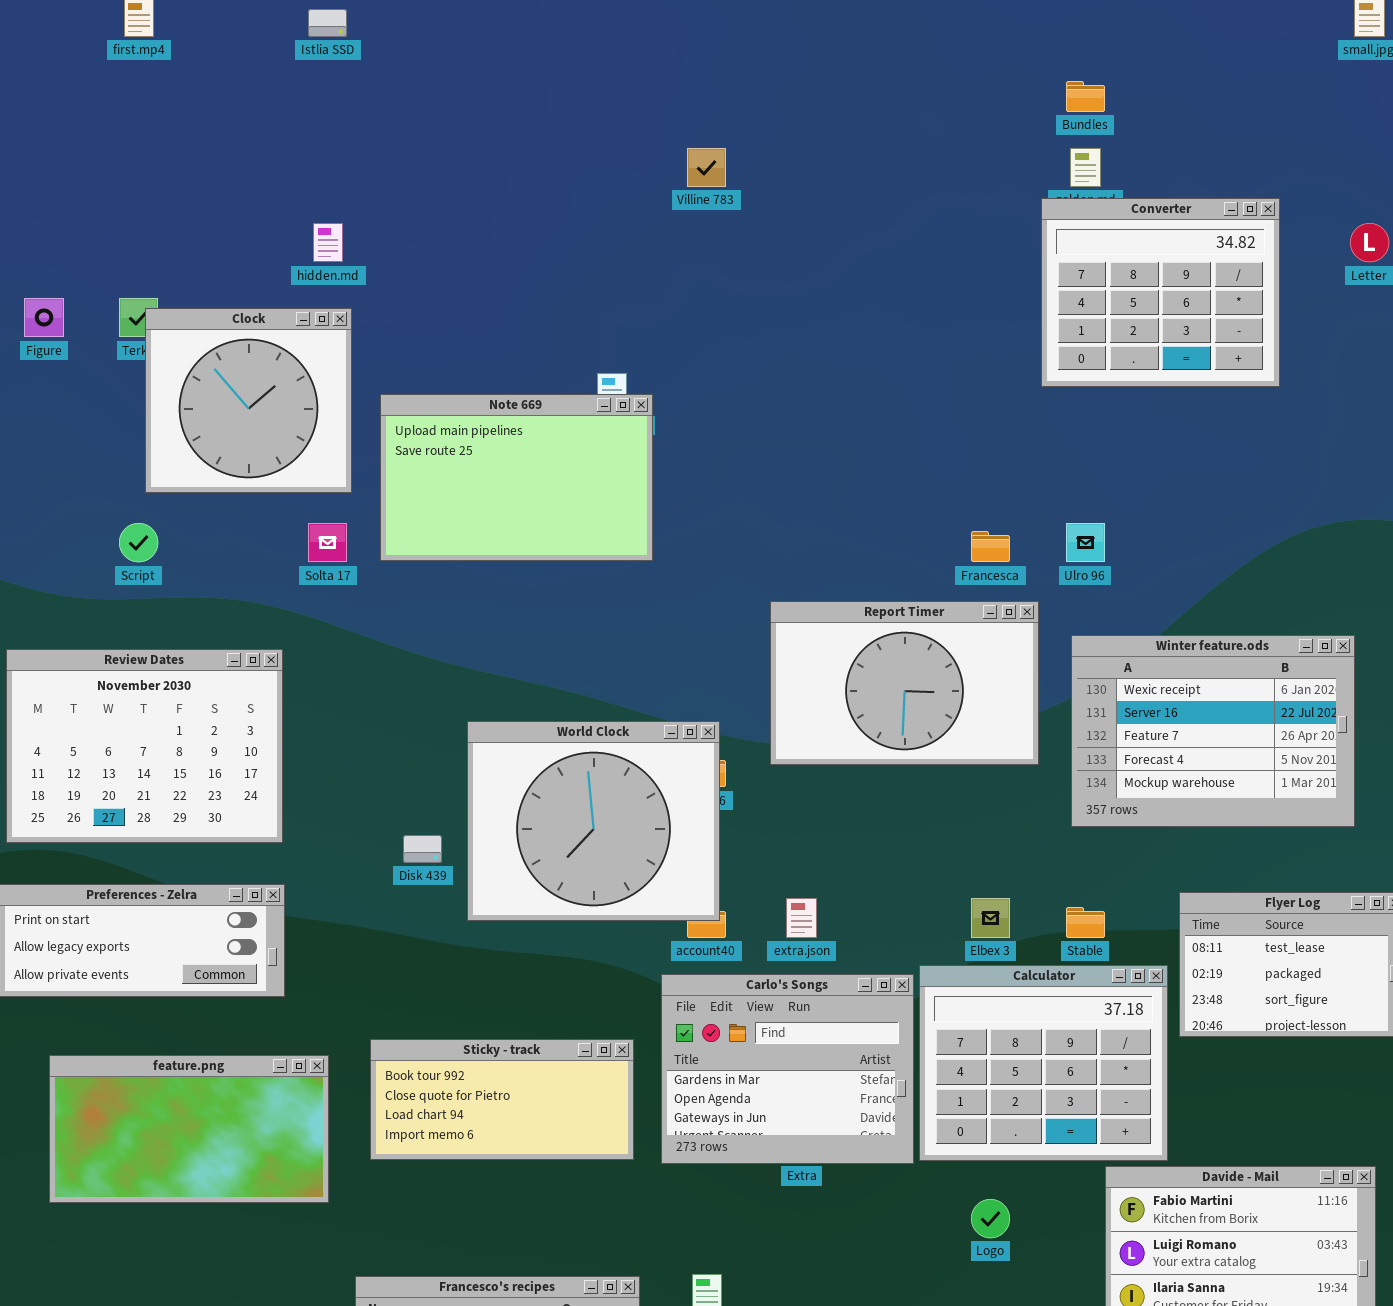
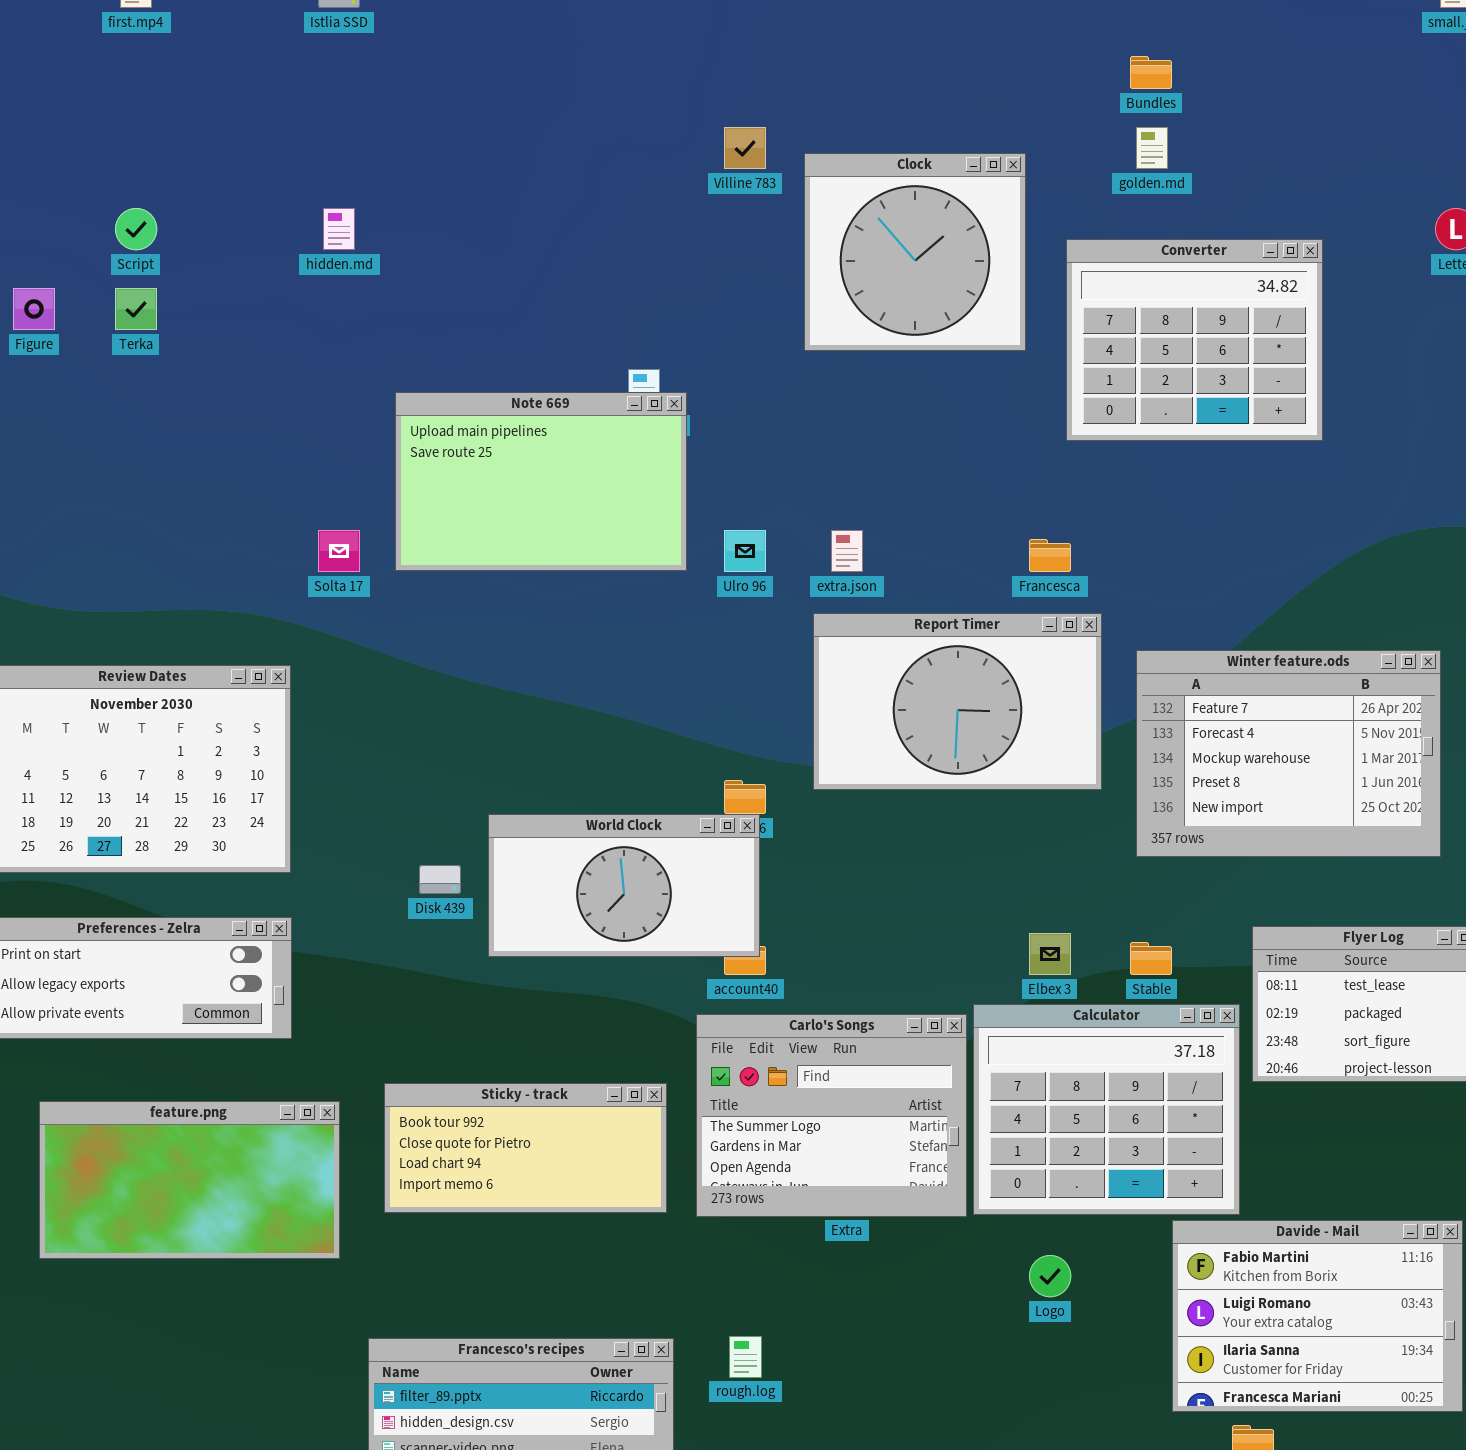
Converter: [1041,198,1280,387] -> [1066,239,1323,441], moved
Clock: [145,308,352,493] -> [804,153,1026,351], moved
Script: [119,523,158,562] -> [115,208,157,250], moved
Ulro 96: [1066,523,1105,562] -> [724,530,766,572], moved
Winter feature.ods: [1071,635,1355,827] -> [1136,650,1441,857], scrolled down 2 rows
World Clock: [467,721,720,921] -> [488,814,760,957], resized
extra.json: [786,898,817,938] -> [831,530,863,572], moved
Carlo's Songs: [661,974,914,1164] -> [696,1014,967,1217], scrolled up 1 row

